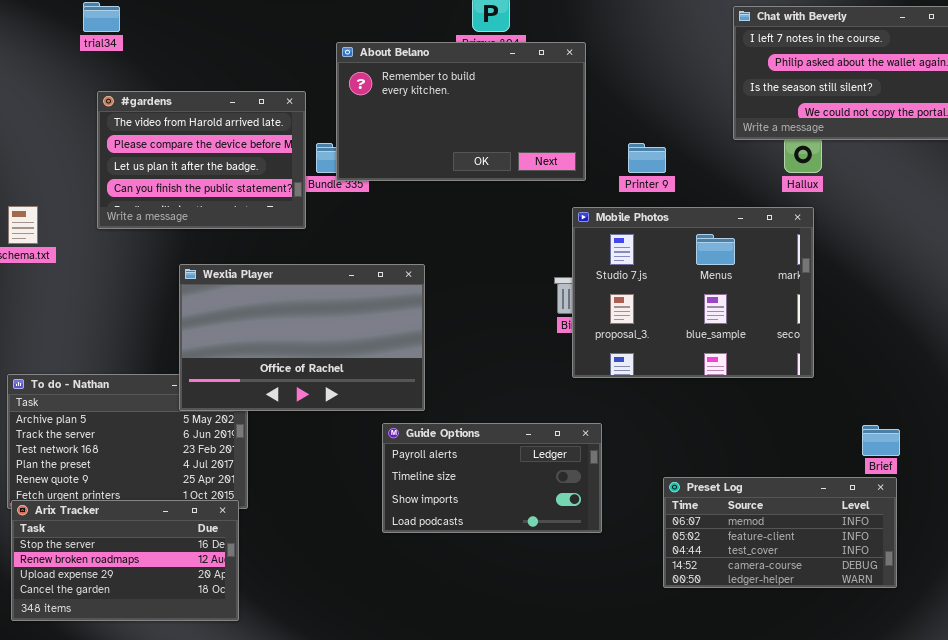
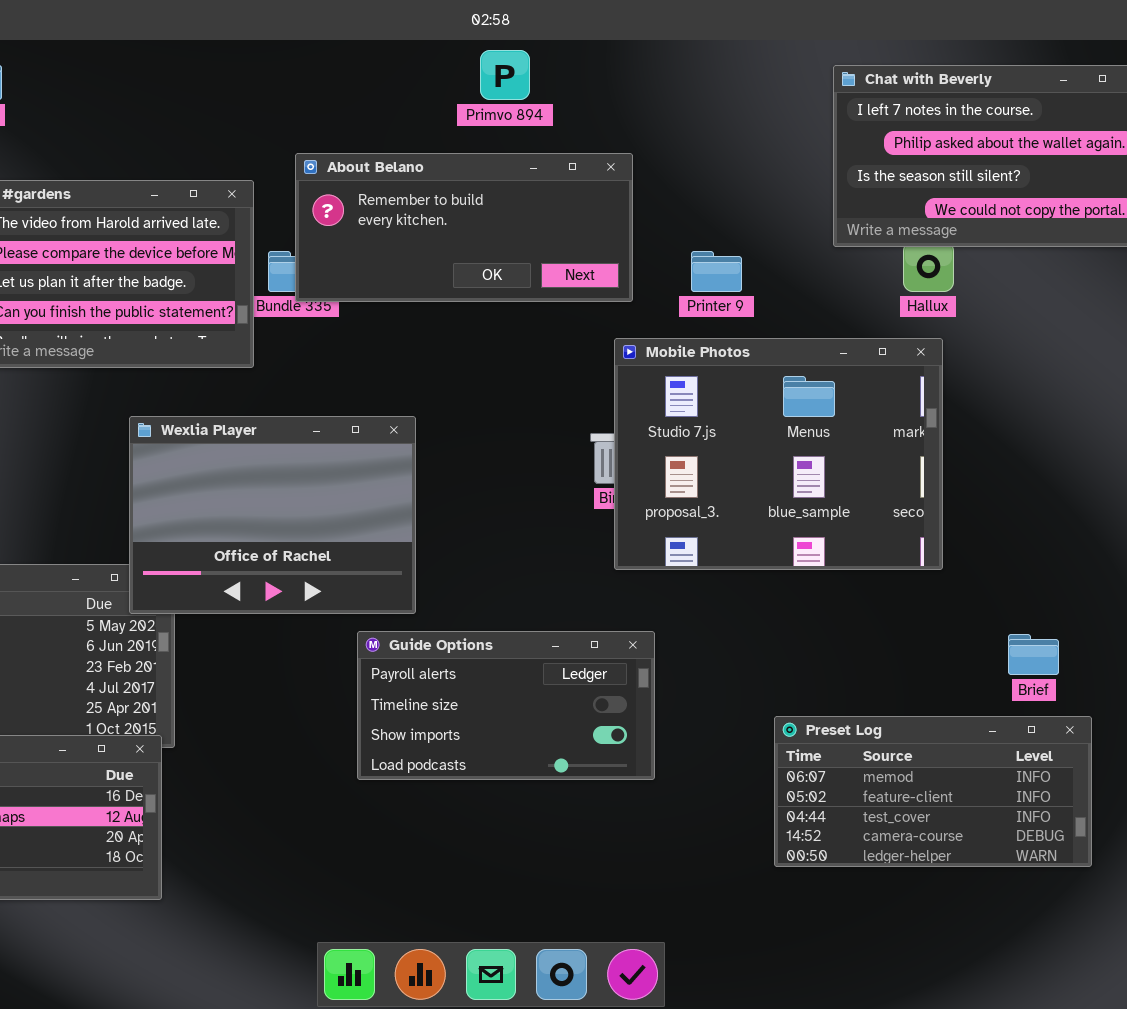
About Belano: [336,42,586,181] -> [295,153,633,302], resized
Wexlia Player: [179,264,425,411] -> [129,416,416,614], resized
Preset Log: [663,477,897,588] -> [774,716,1092,867], moved

